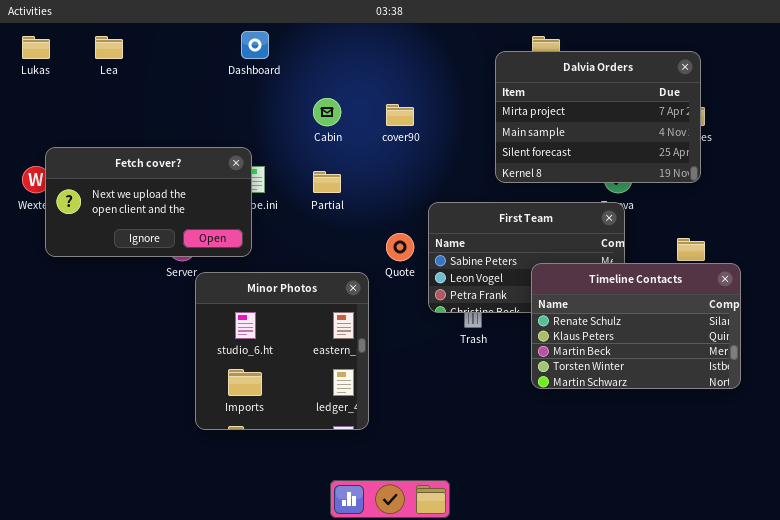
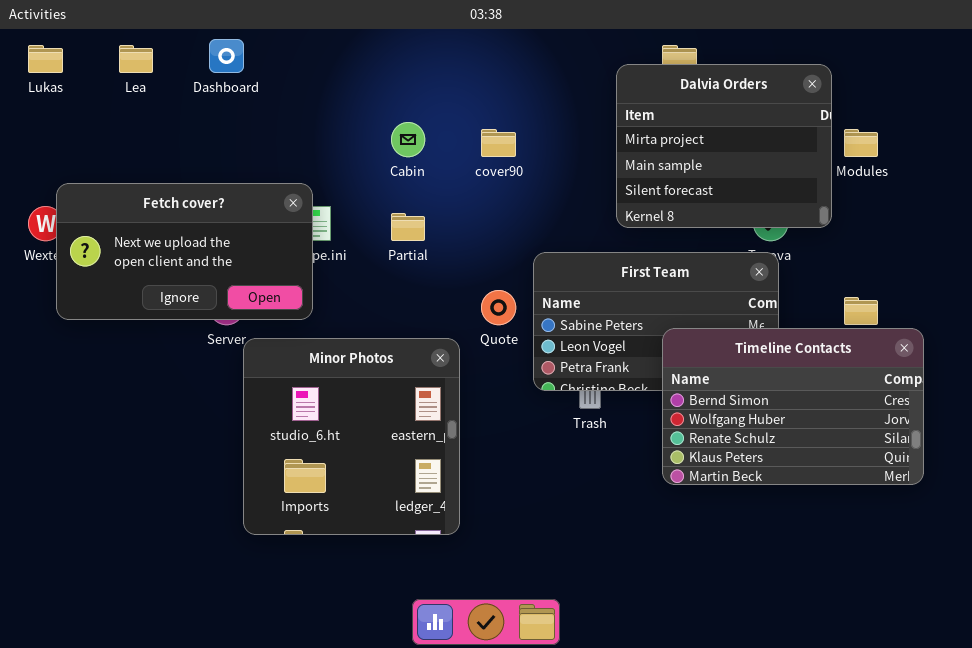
Dashboard: [241,31,269,59] -> [209,39,244,73], moved
Dalvia Orders: [495,51,701,183] -> [616,64,832,228], resized
Timeline Contacts: [531,263,741,389] -> [662,328,924,485], scrolled up 2 rows

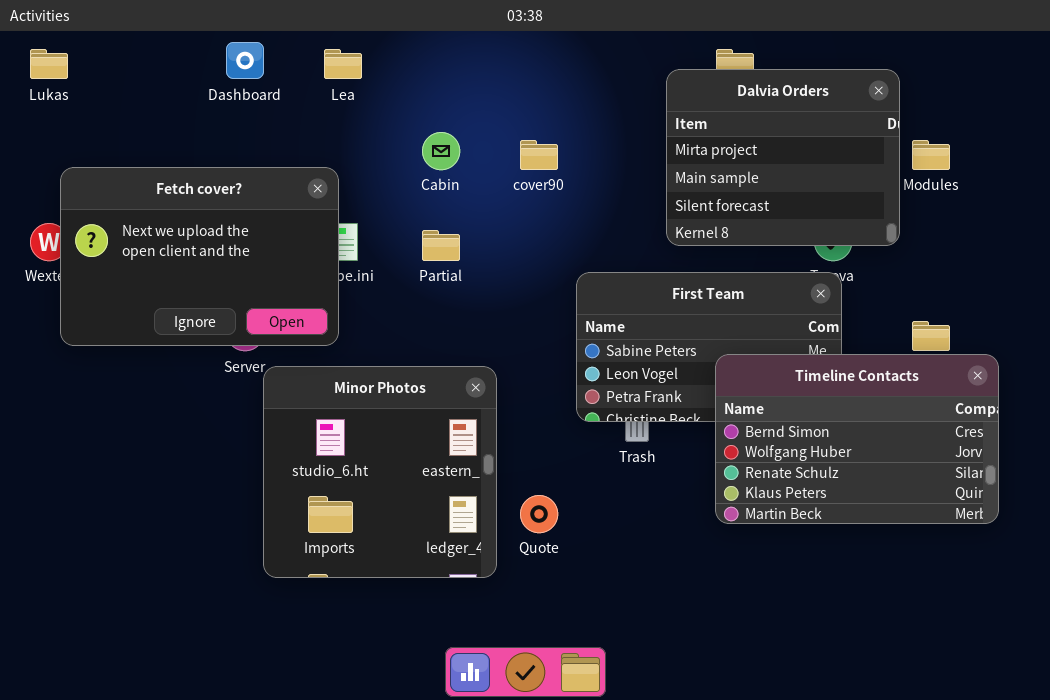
Lea: [119,45,153,73] -> [324,49,362,79], moved
Fetch cover?: [56,183,313,320] -> [60,167,339,346], resized
Quote: [481,290,516,325] -> [520,495,558,533], moved

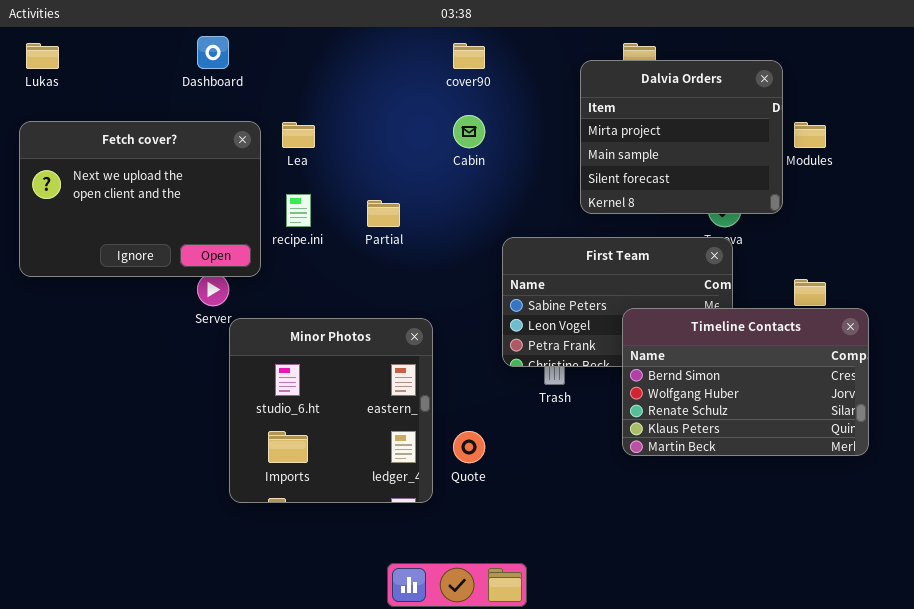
Lea: [324,49,362,79] -> [282,122,315,148], moved
Cabin: [422,132,460,170] -> [453,115,485,148], moved
cover90: [520,140,558,170] -> [453,43,485,69], moved
Fetch cover?: [60,167,339,346] -> [19,121,261,277], moved

